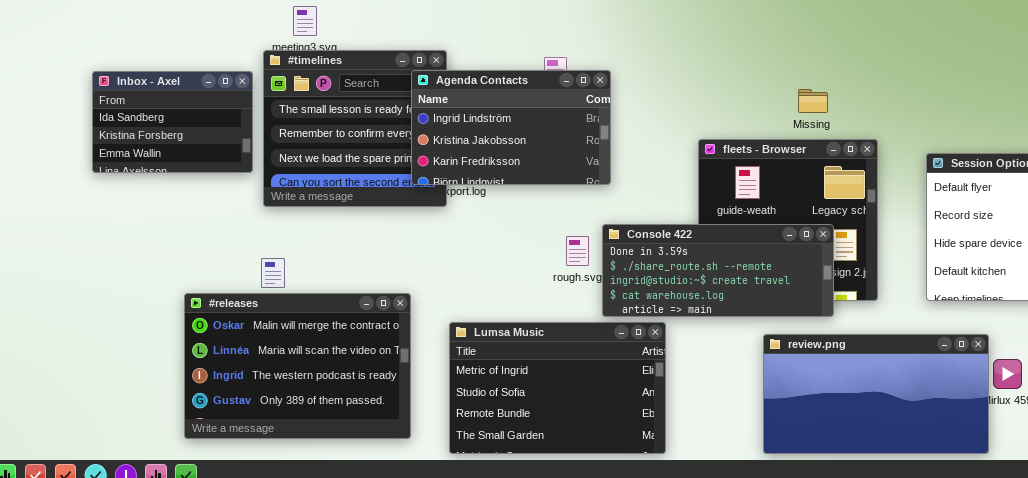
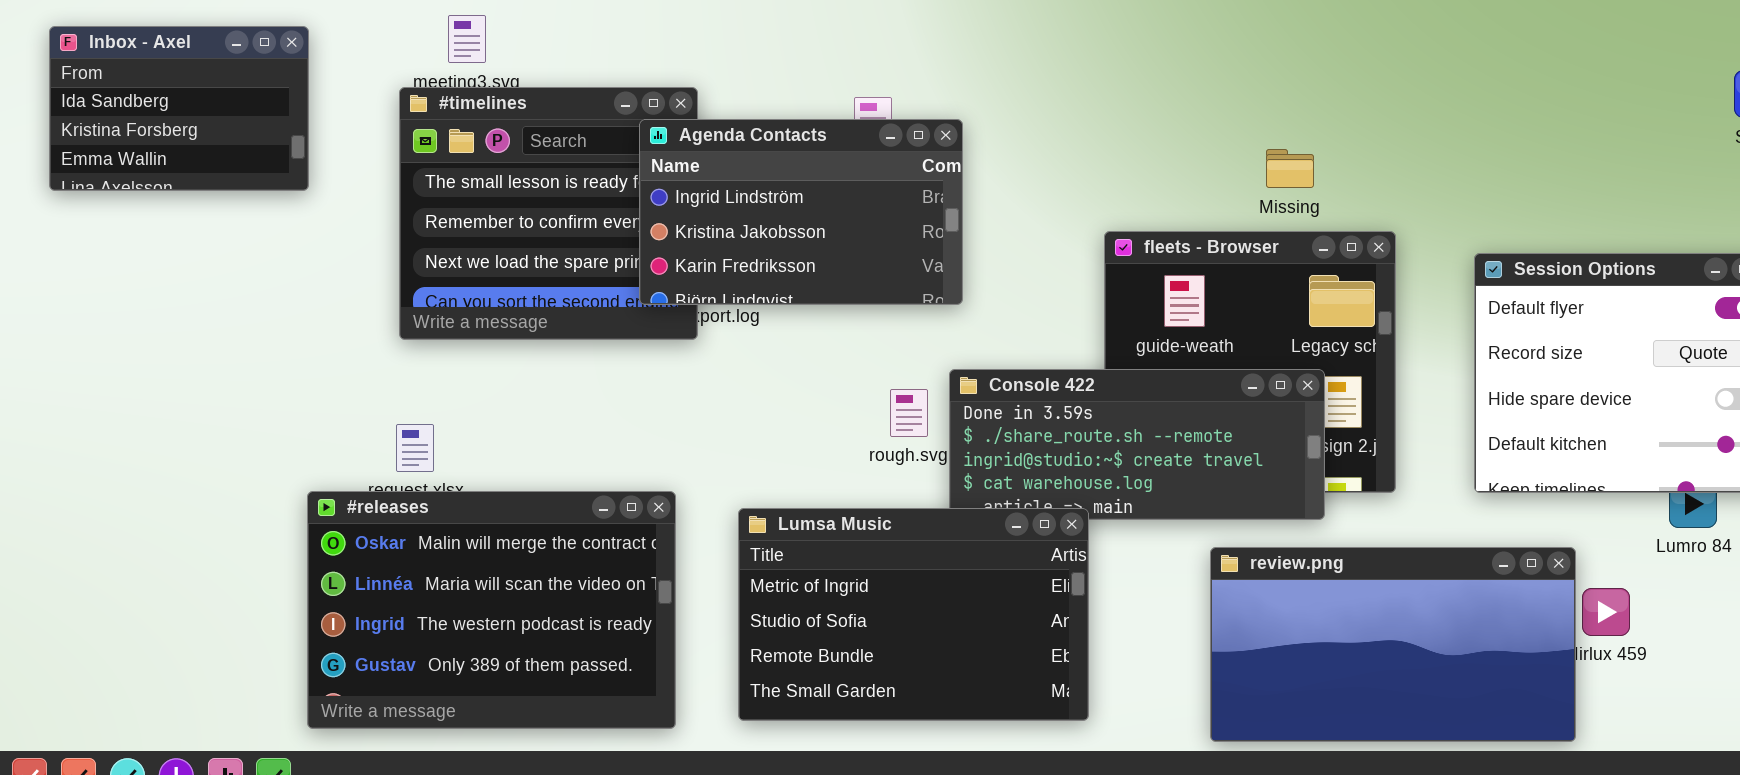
Inbox - Axel: [92,71,253,173] -> [49,26,309,191], moved
#releases: [184,293,411,439] -> [307,491,676,729], moved
Lumsa Music: [449,322,666,454] -> [738,508,1089,721], moved

